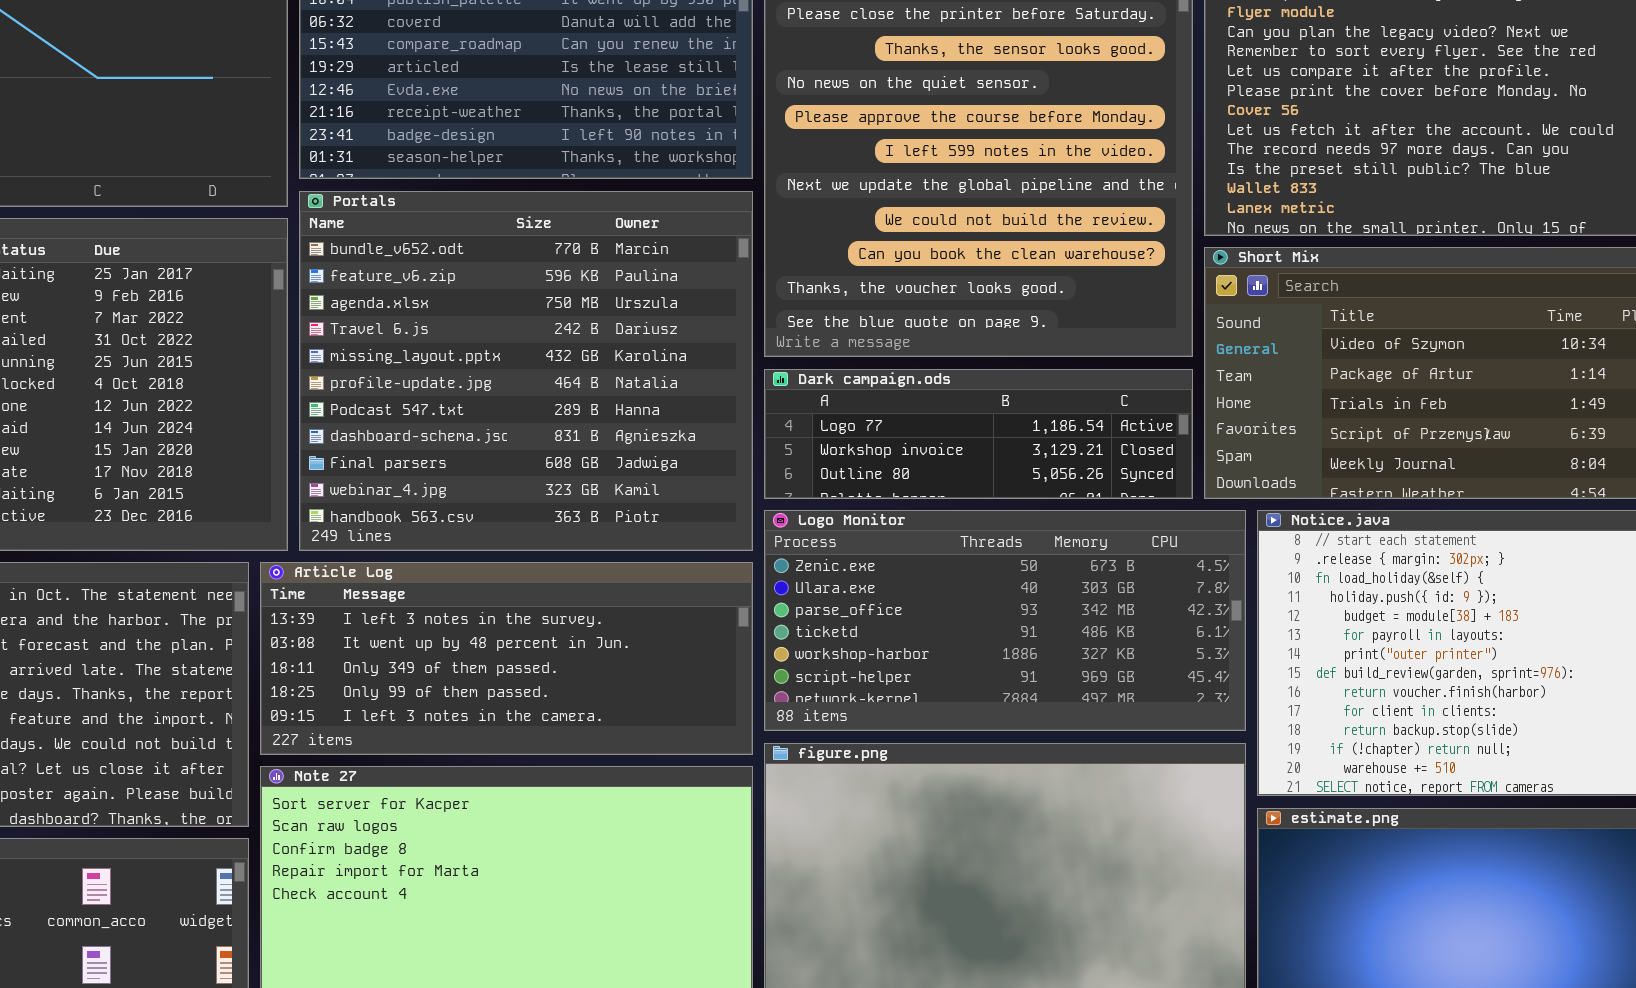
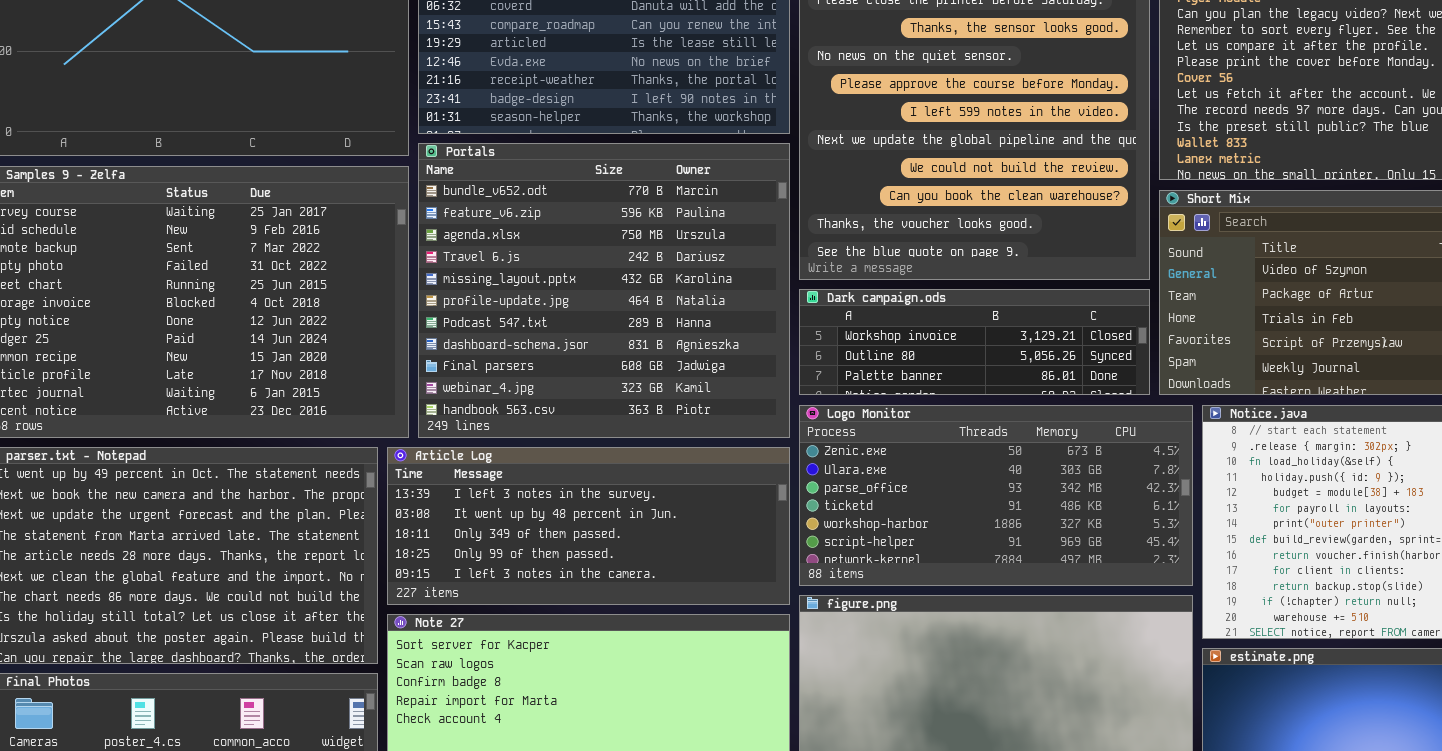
Dark campaign.ods: [764,369,1193,499] -> [799,289,1150,395], scrolled down 1 row

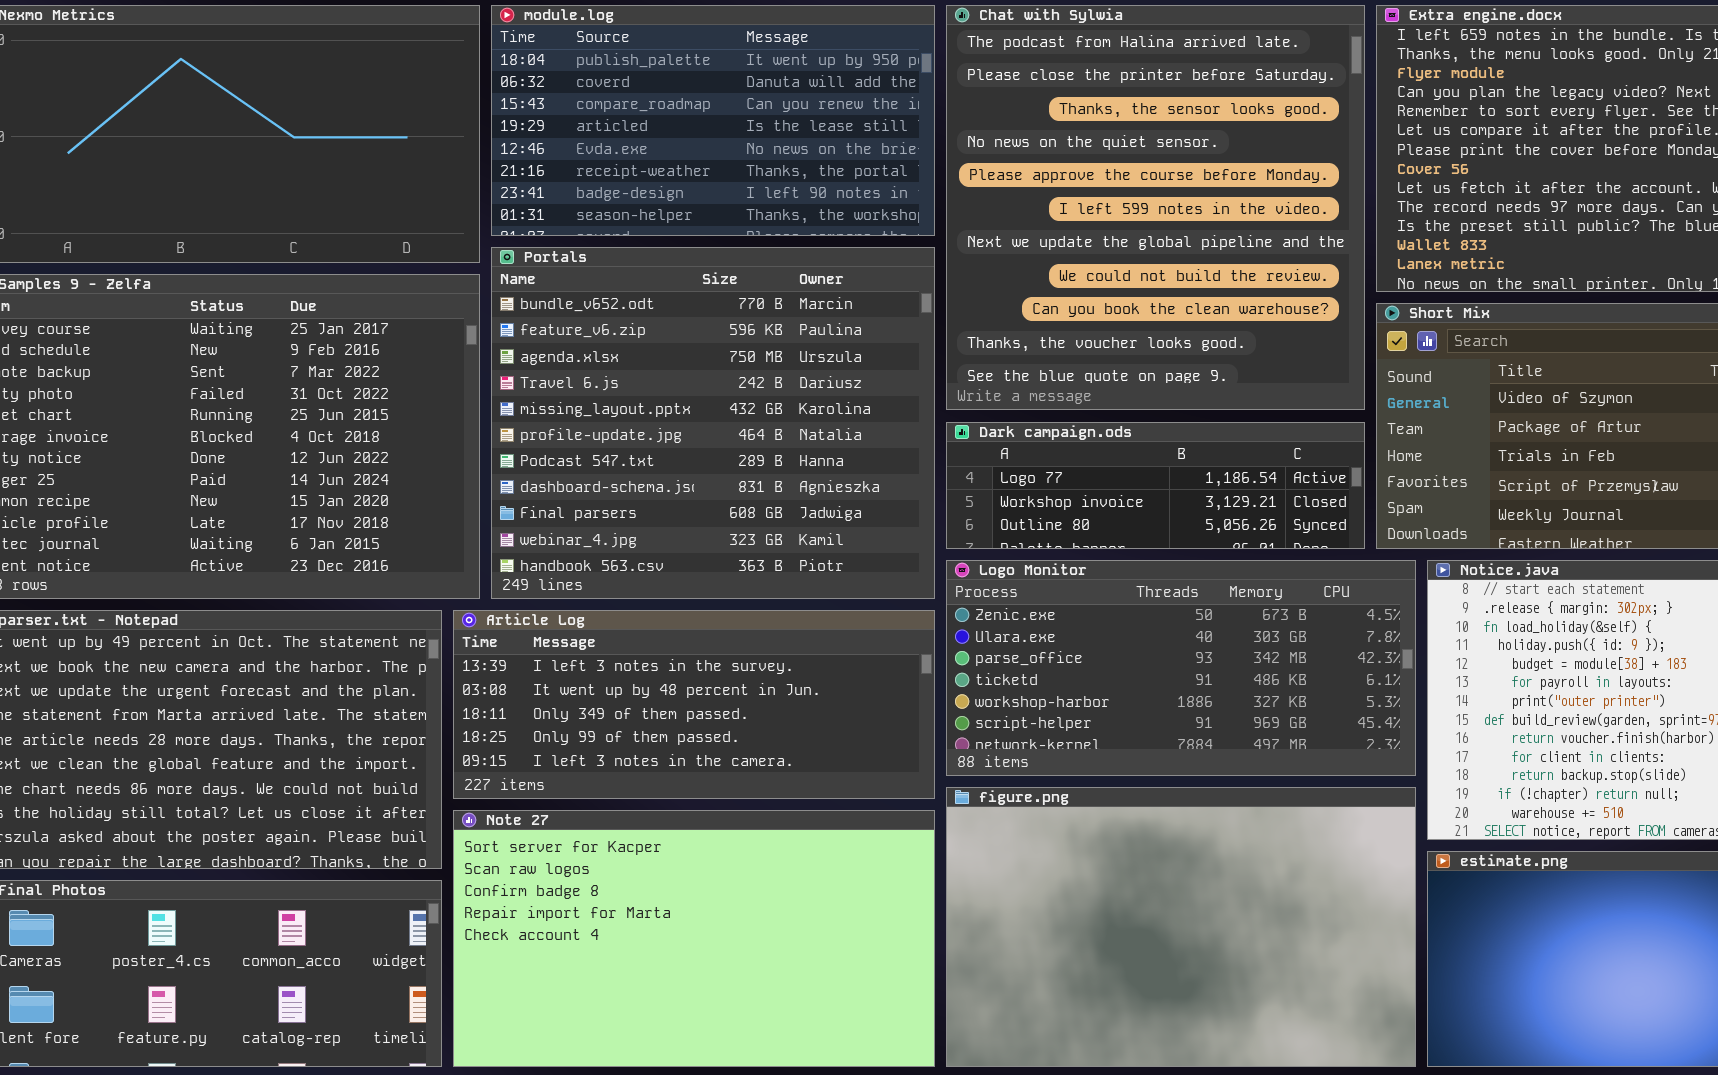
Dark campaign.ods: [799,289,1150,395] -> [946,422,1365,549], scrolled up 1 row

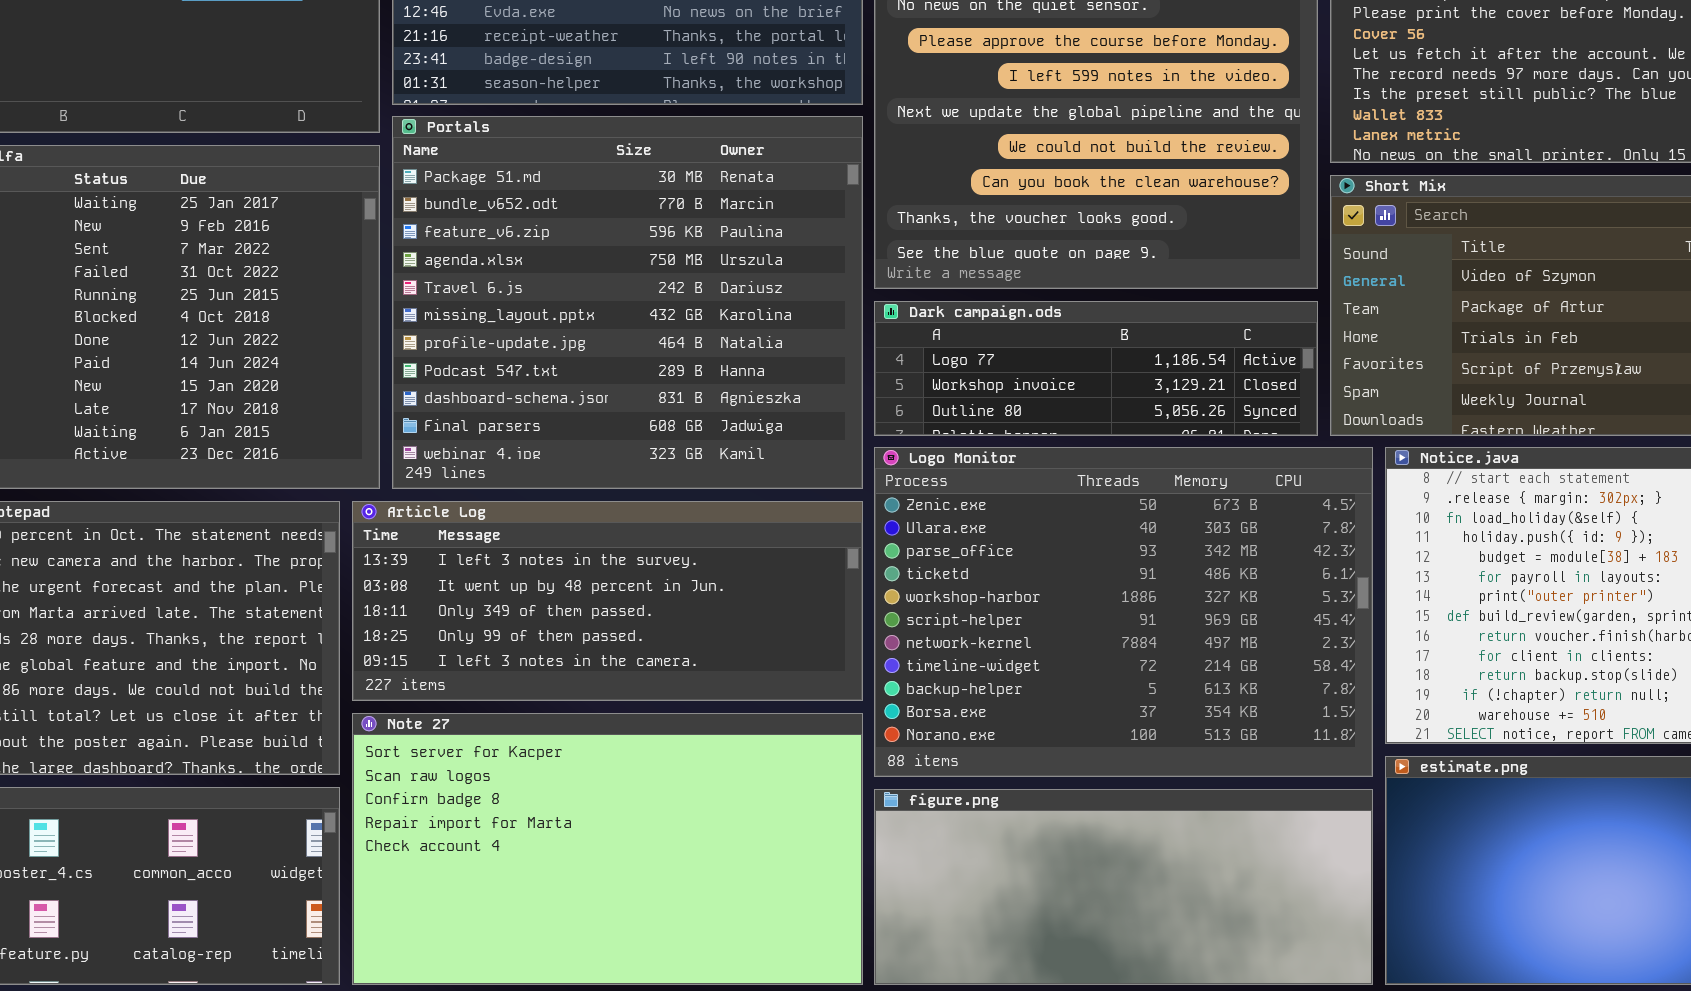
Portals: [491,247,935,599] -> [392,116,863,489], scrolled up 1 row
Logo Monitor: [946,560,1416,776] -> [874,447,1373,777], resized
figure.png: [946,787,1416,1067] -> [874,789,1373,985], resized

